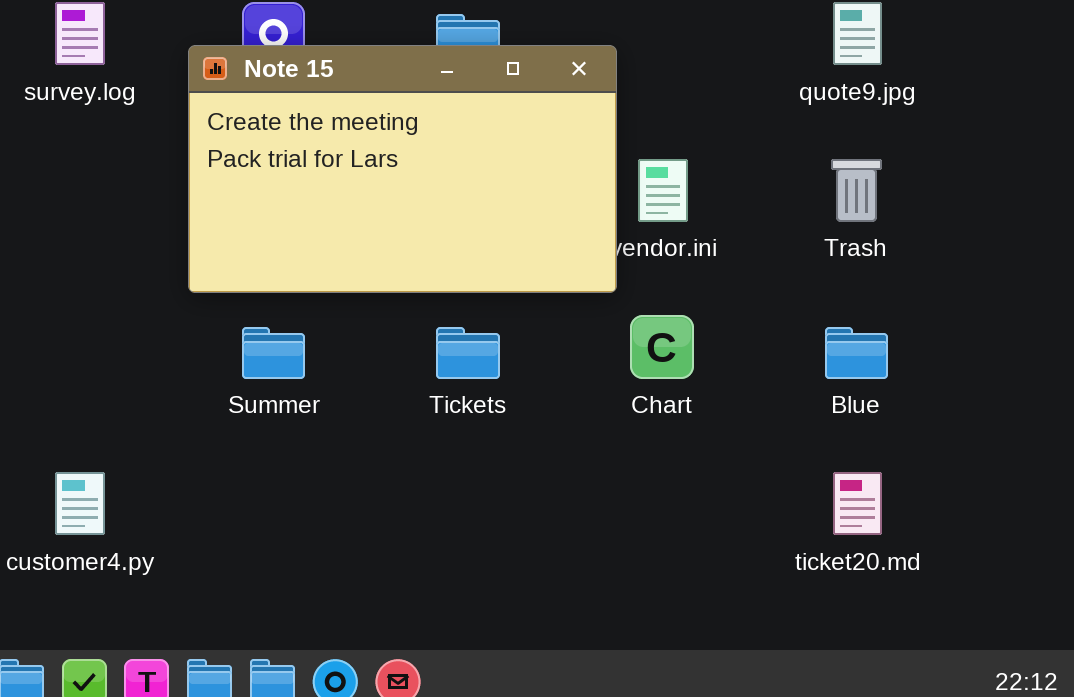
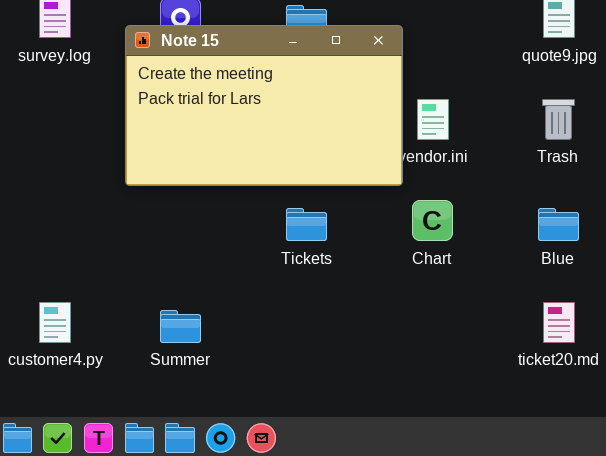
Summer: [242,327,305,379] -> [160,310,201,343], moved

